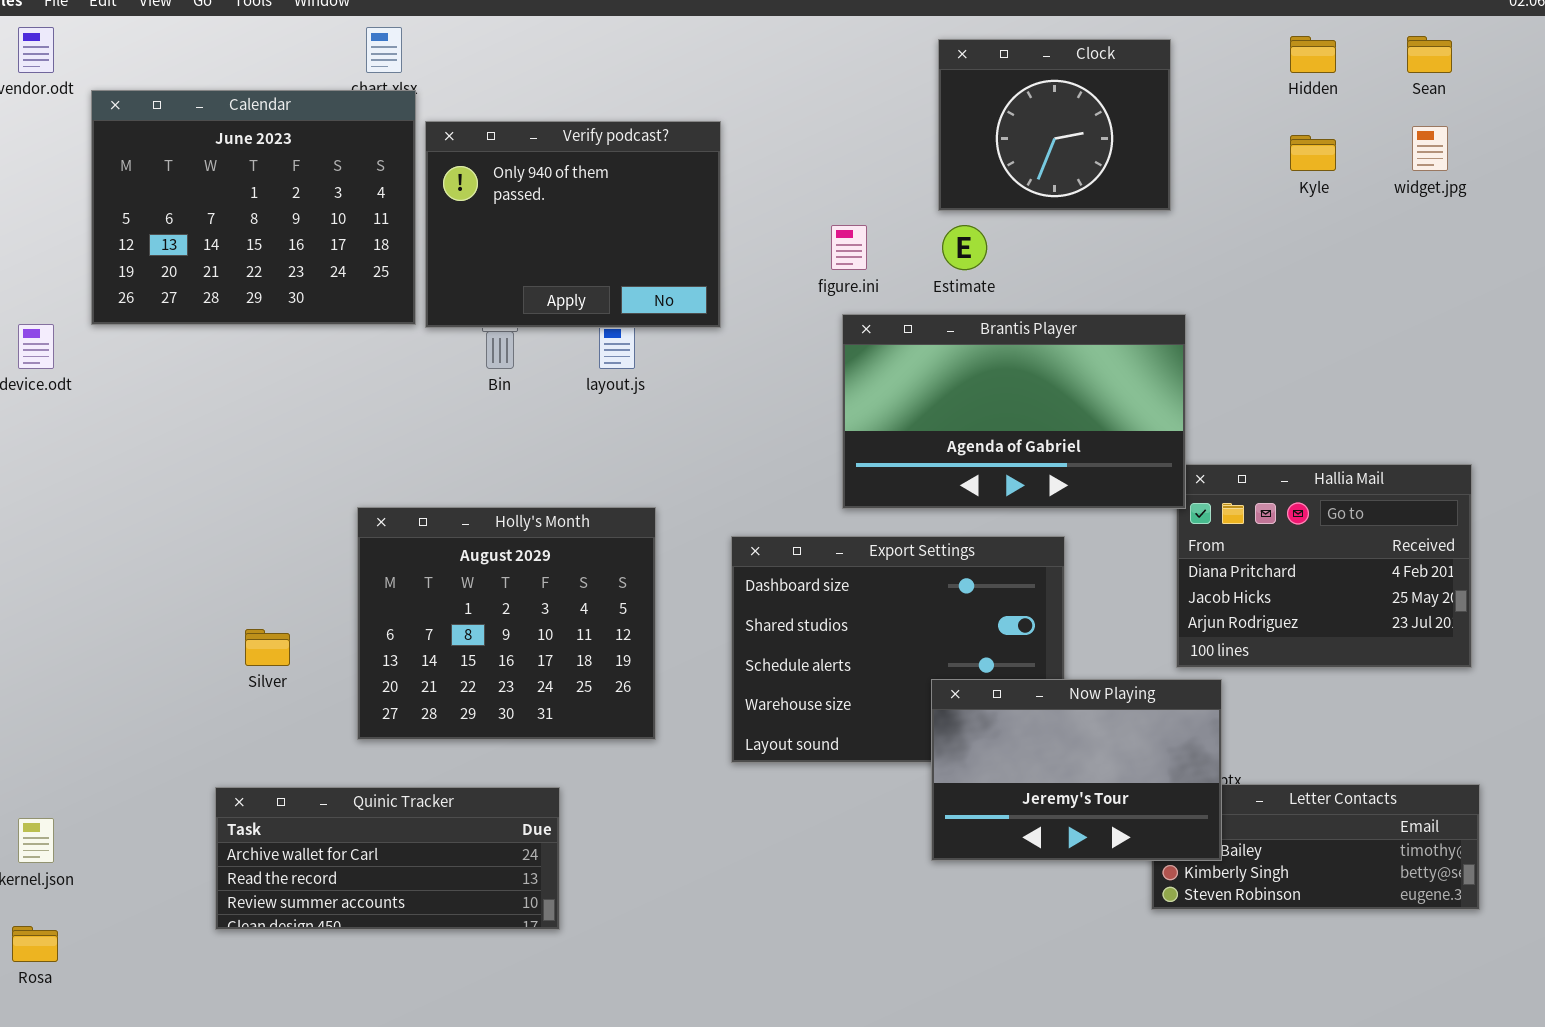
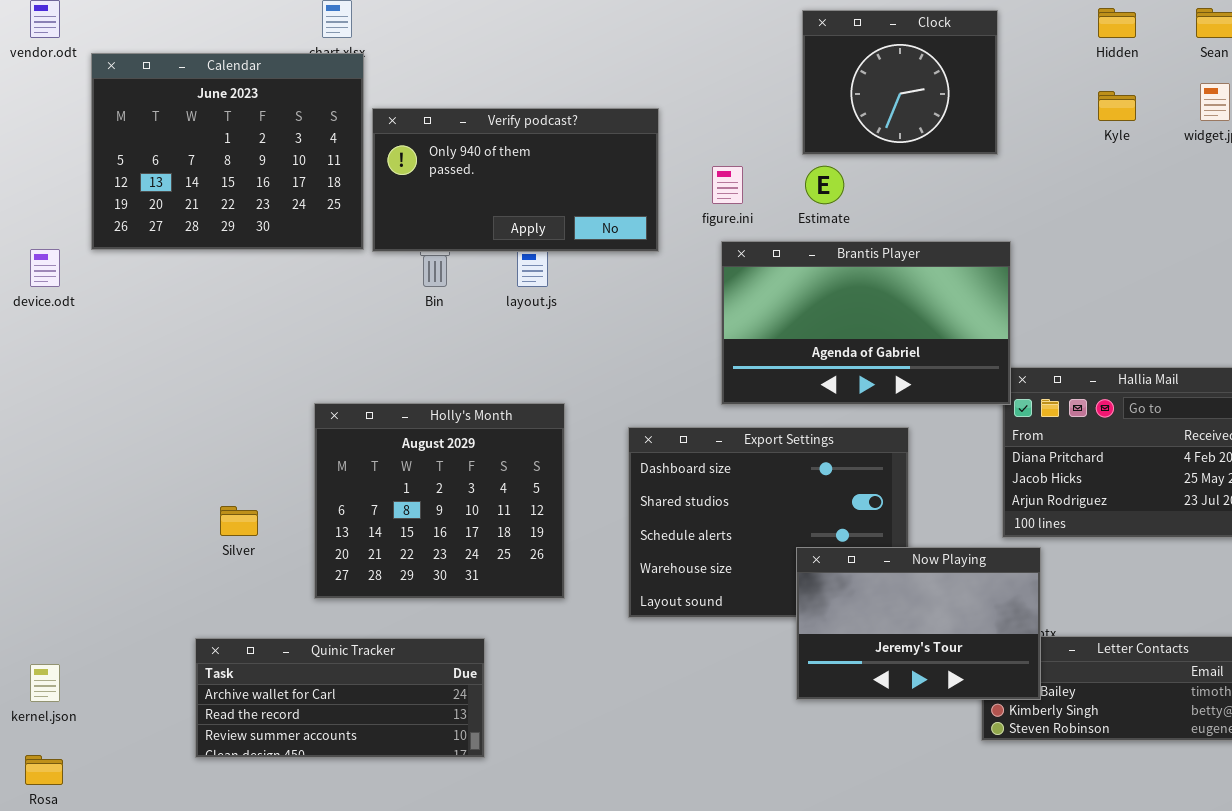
Verify podcast?: [425,121,721,328] -> [372,108,659,252], resized

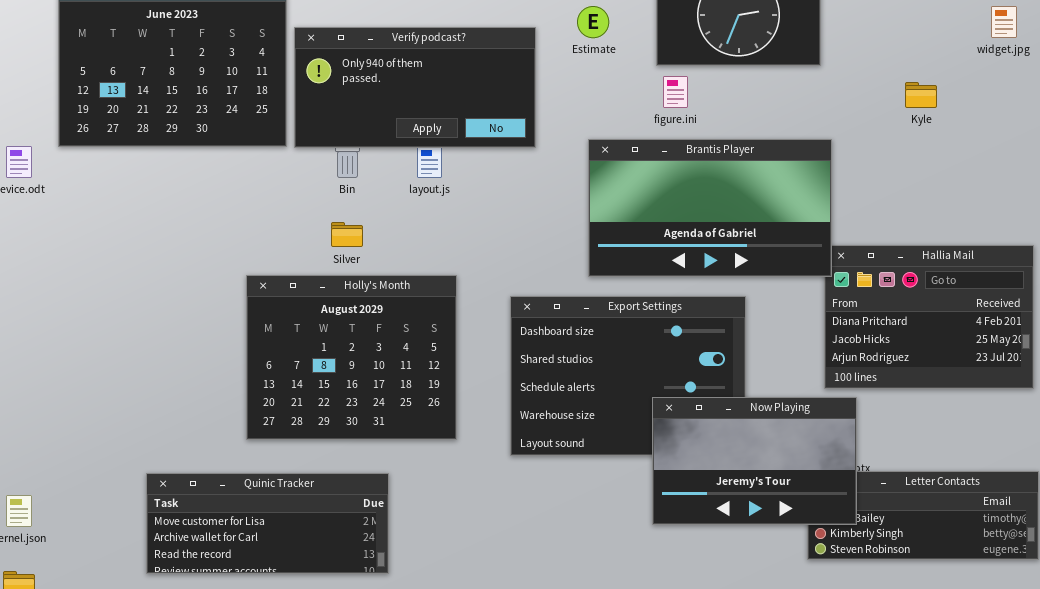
Kyle: [1098,91,1136,121] -> [905,82,937,108], moved
figure.ini: [712,166,743,204] -> [663,76,688,108], moved
Estimate: [805,166,844,204] -> [577,6,609,38], moved
Silver: [220,506,258,536] -> [331,222,363,247], moved
Quinic Tracker: [195,638,485,758] -> [146,473,389,574], scrolled up 1 row

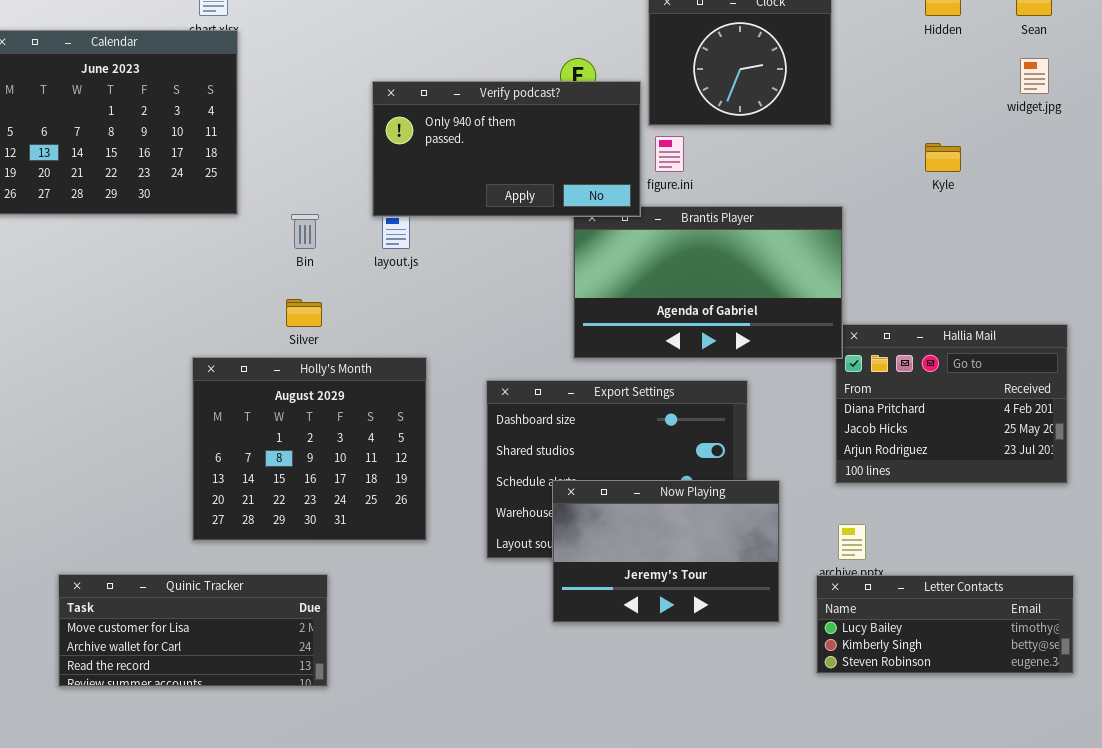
Verify podcast?: [294,27,536,148] -> [372,81,641,217], moved
Now Playing: [652,397,857,525] -> [552,480,780,623], moved
Quinic Tracker: [146,473,389,574] -> [58,574,328,687], moved

